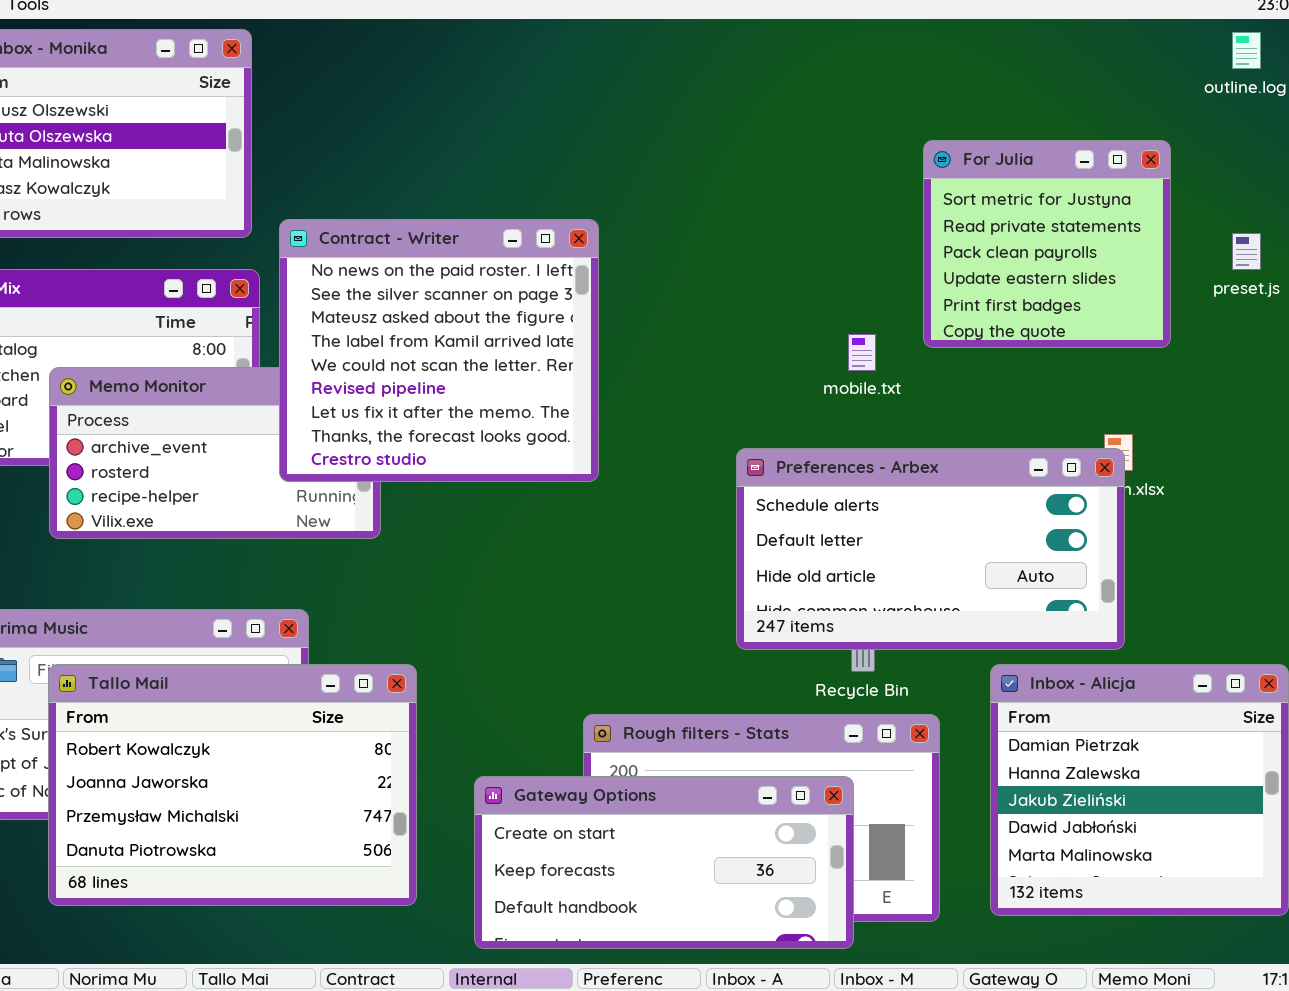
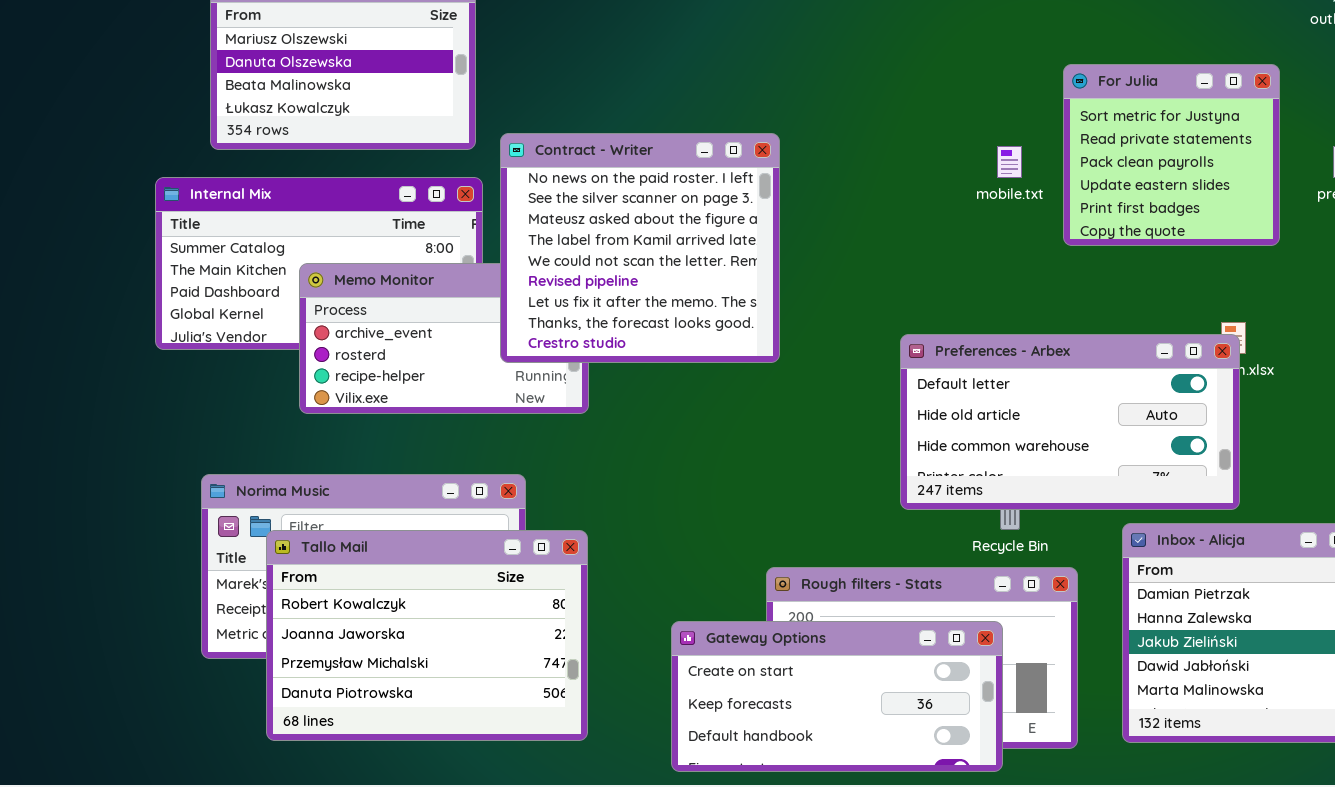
mobile.txt: [848,334,876,371] -> [997,146,1022,178], moved
Preferences - Arbex: [736,448,1125,650] -> [900,334,1240,510], scrolled down 1 row
Tallo Mail: [48,664,417,906] -> [266,530,588,741], moved

